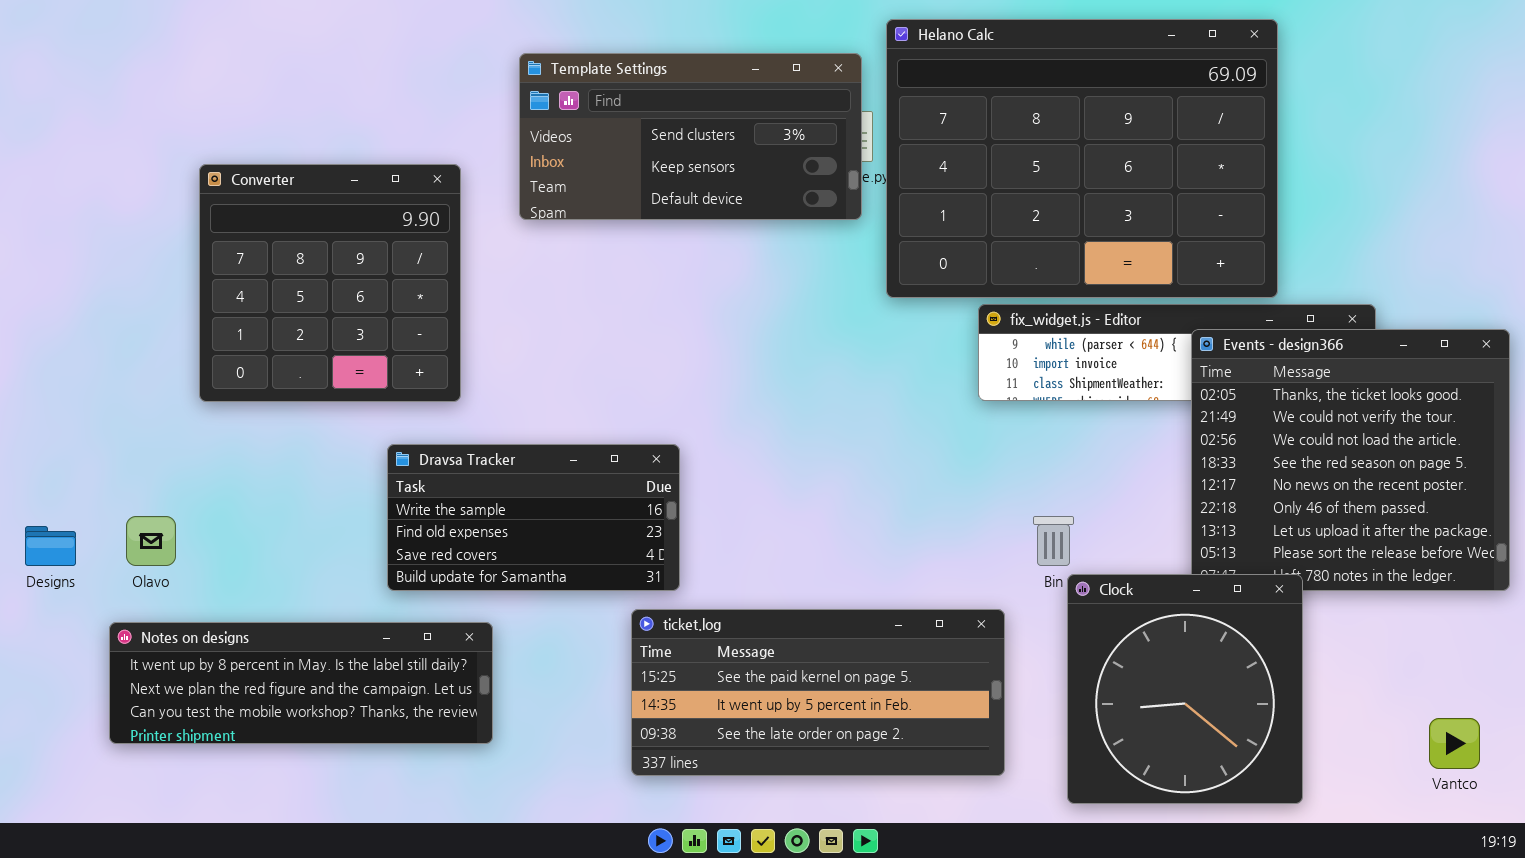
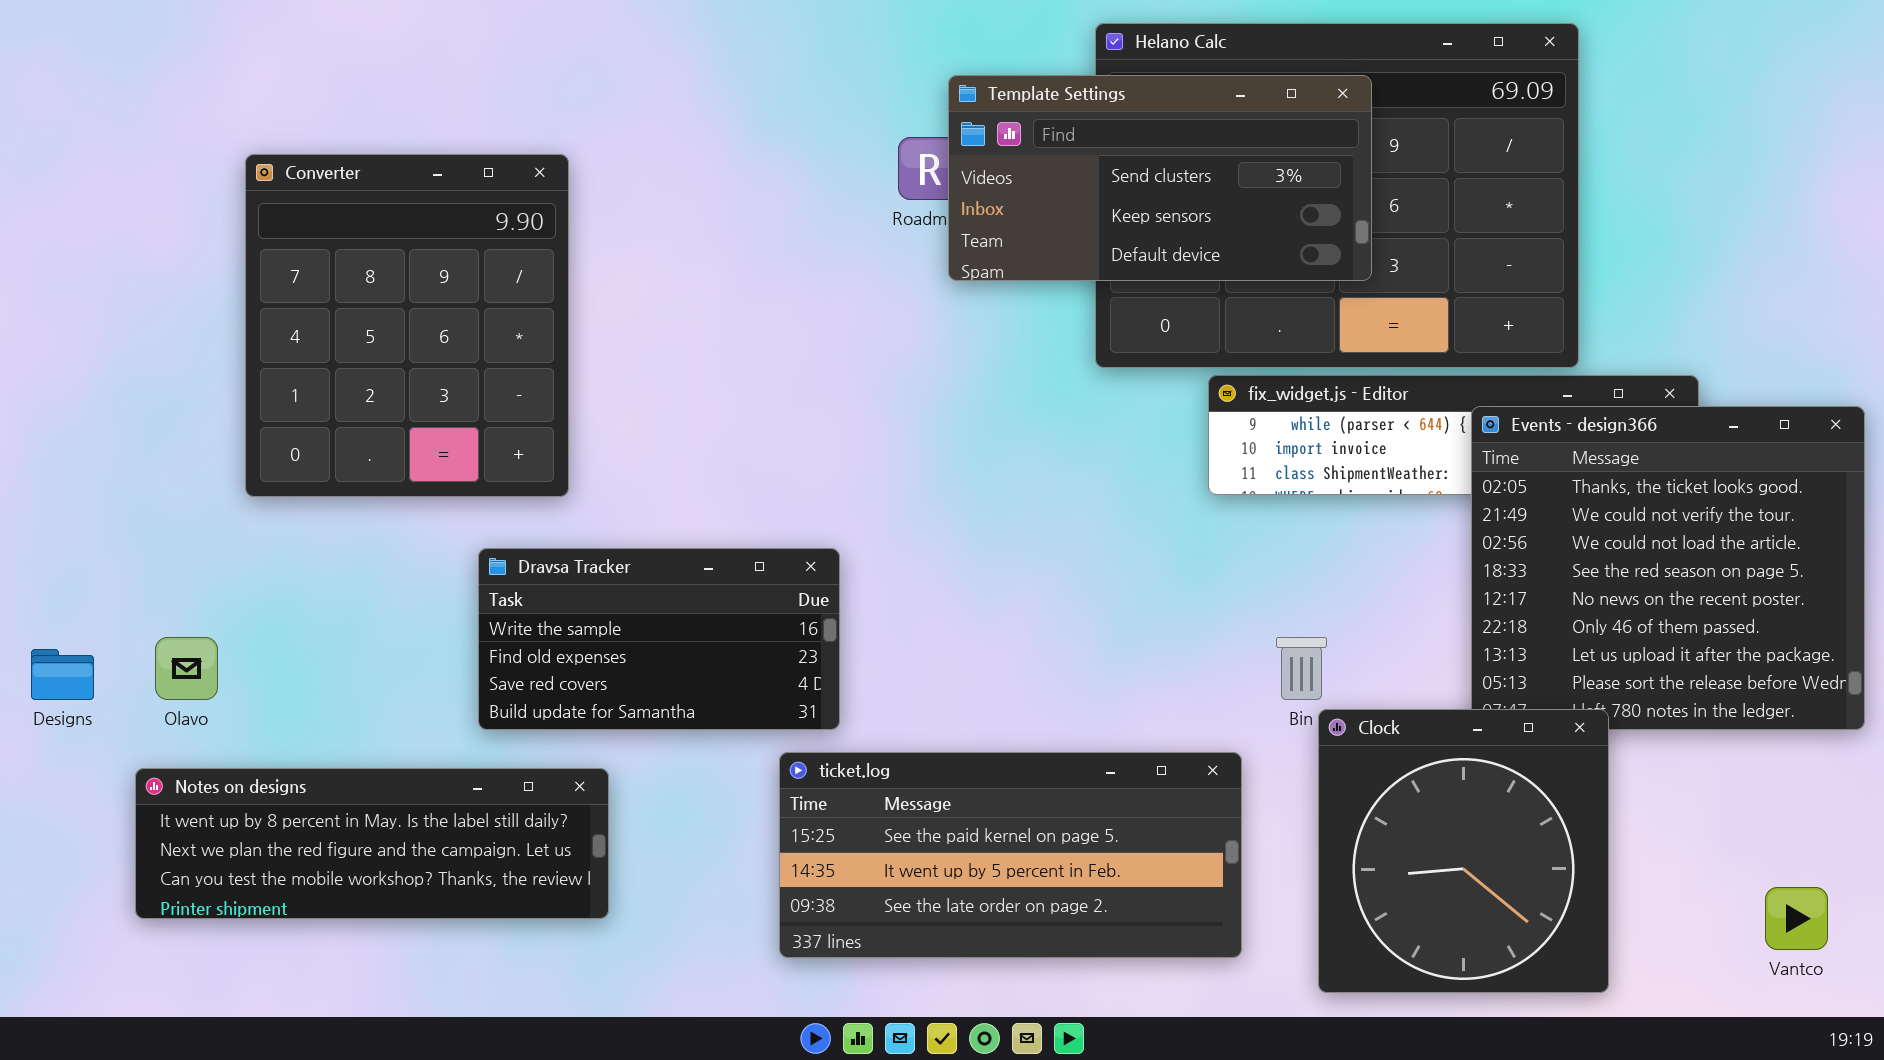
Template Settings: [519,53,862,220] -> [948,75,1372,281], moved
Converter: [199,164,461,402] -> [245,154,569,497], resized

